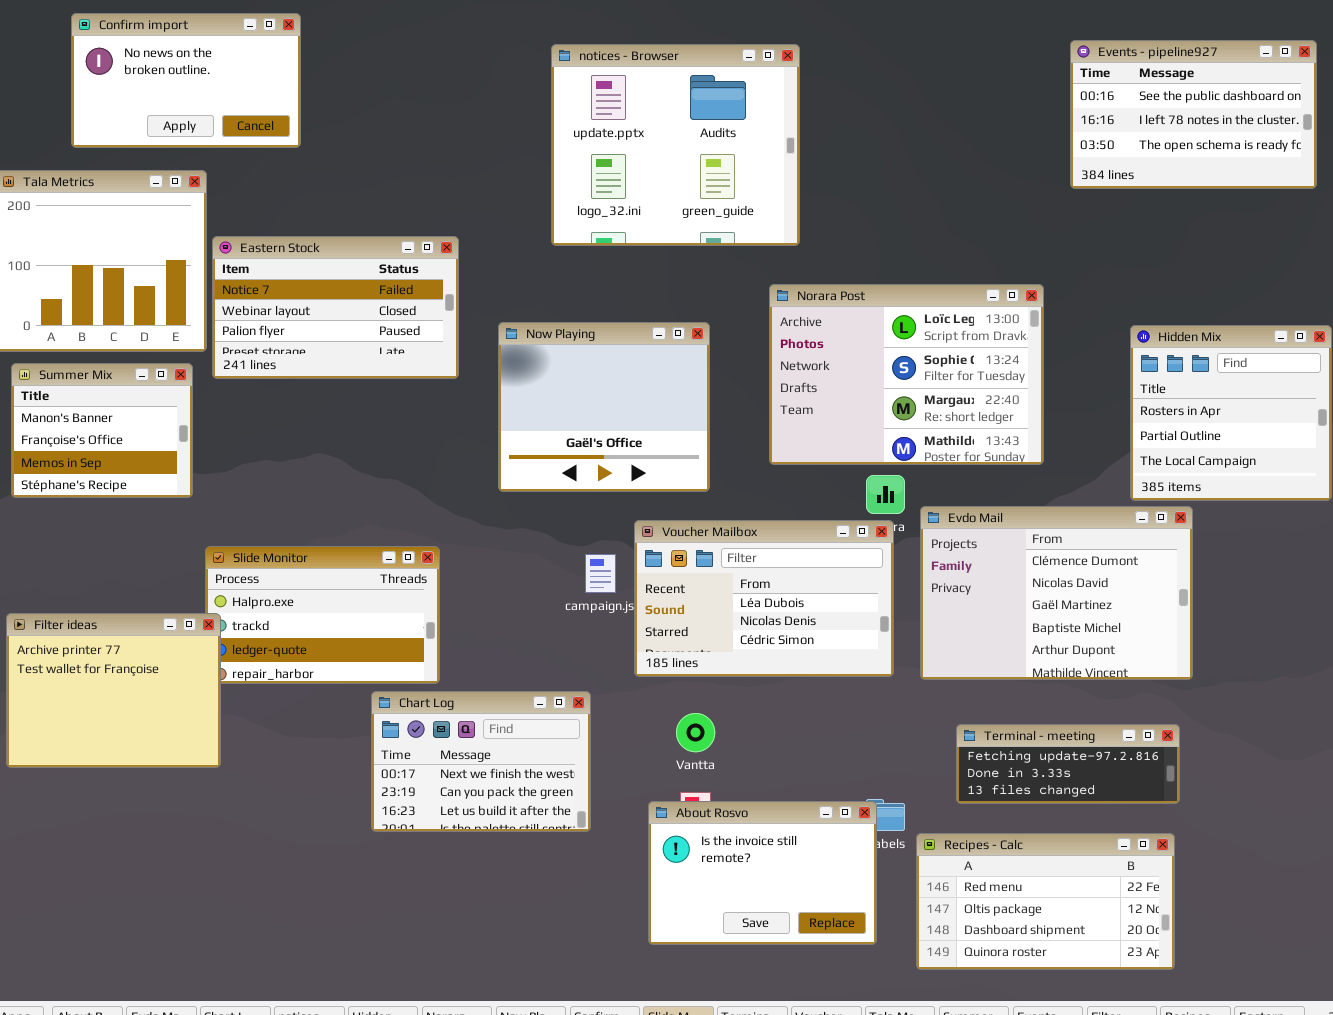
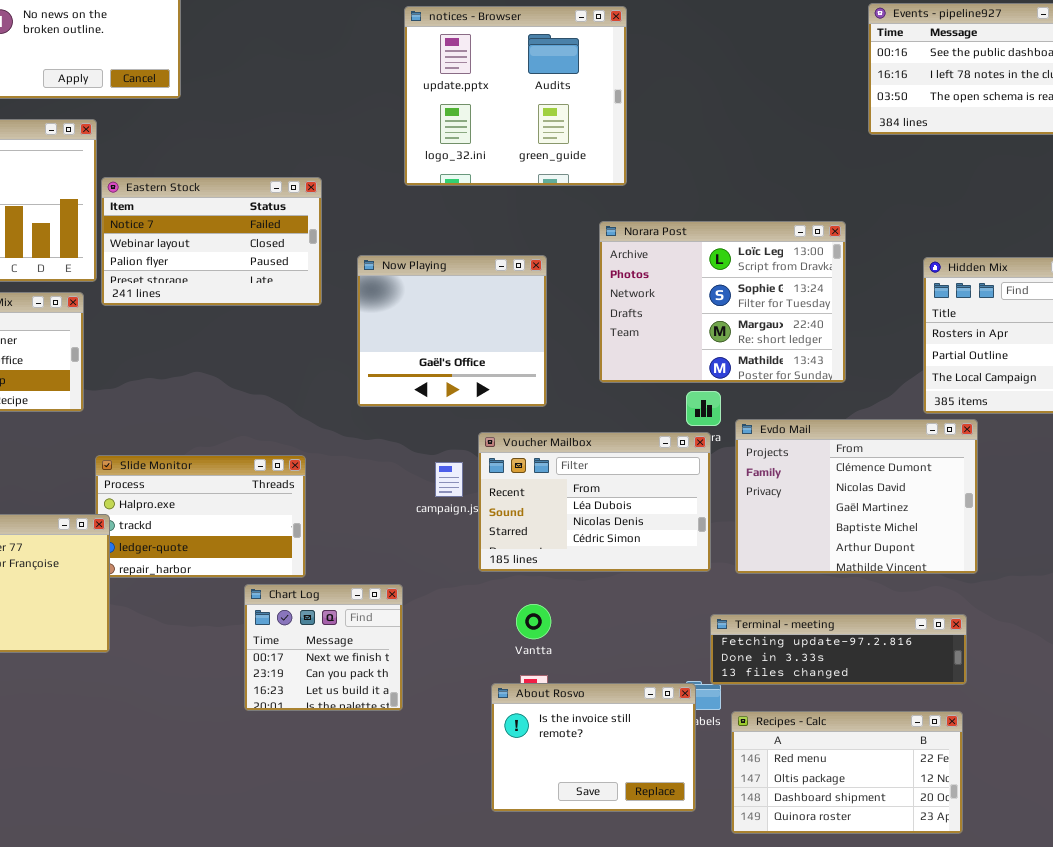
Chart Log: [371,691,591,832] -> [244,584,403,711], resized
Terminal - meeting: [956,724,1180,804] -> [710,614,967,685], resized

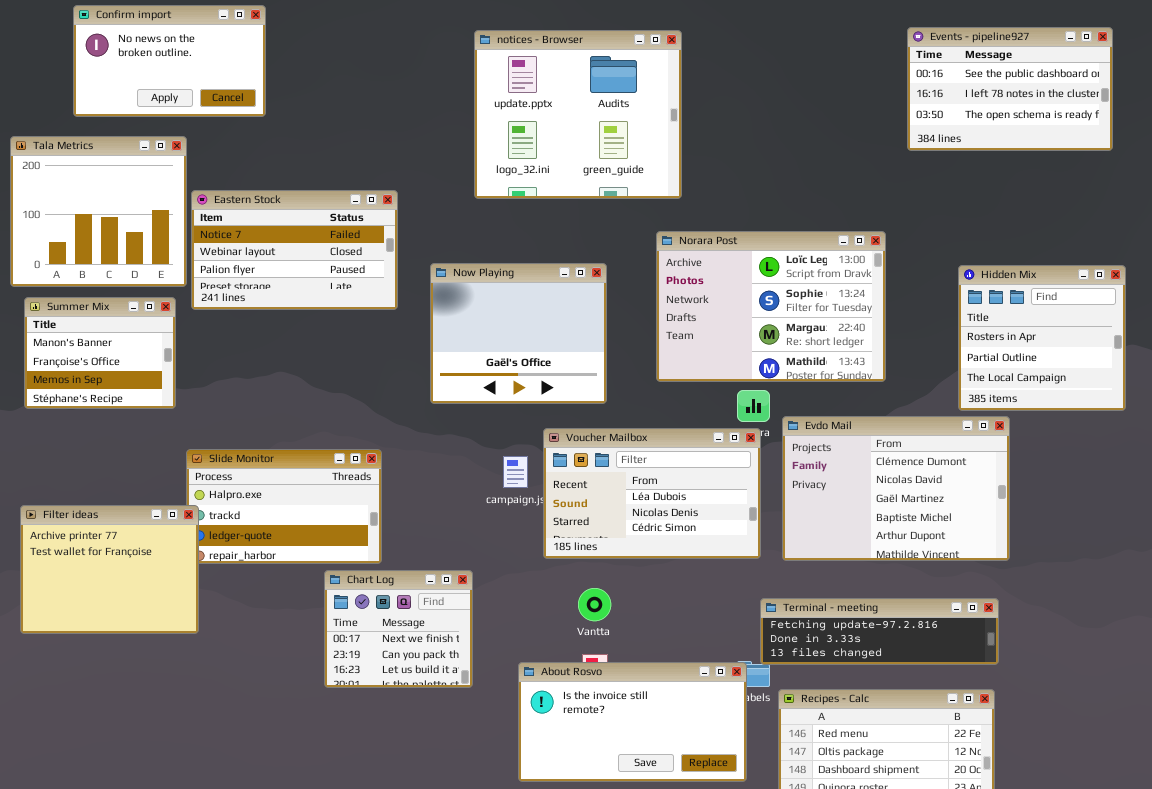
About Rosvo: [491,683,696,812] -> [518,662,747,782], resized

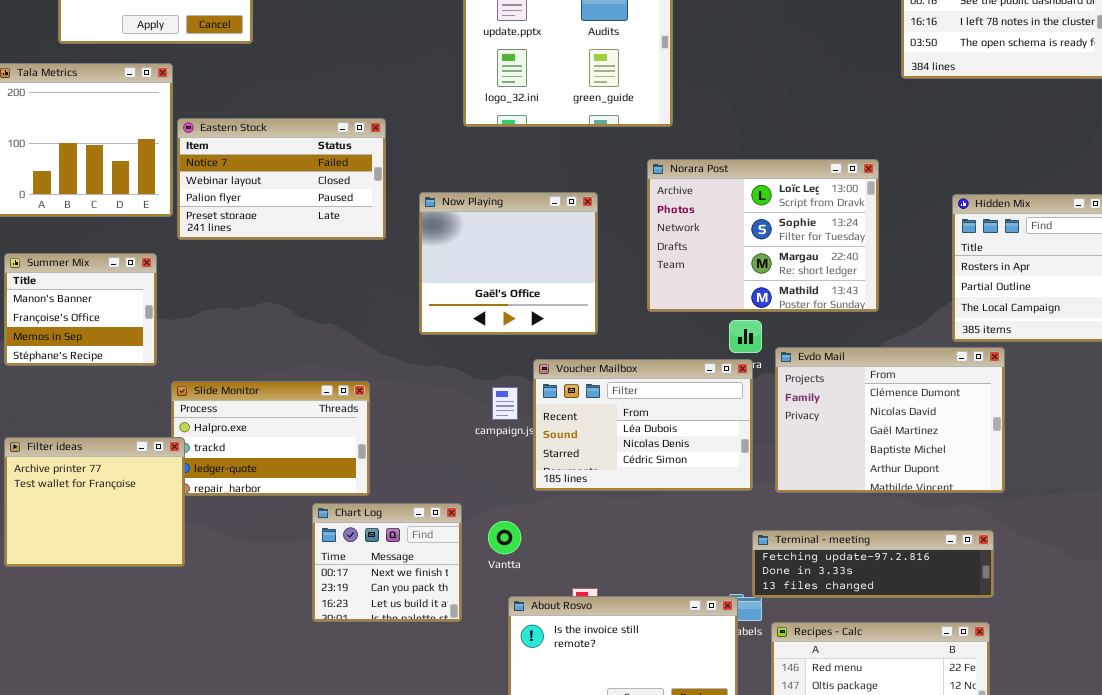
Summer Mix: [24,297,176,409] -> [4,253,157,366], moved
Vantta: [578,588,611,621] -> [488,521,521,554], moved

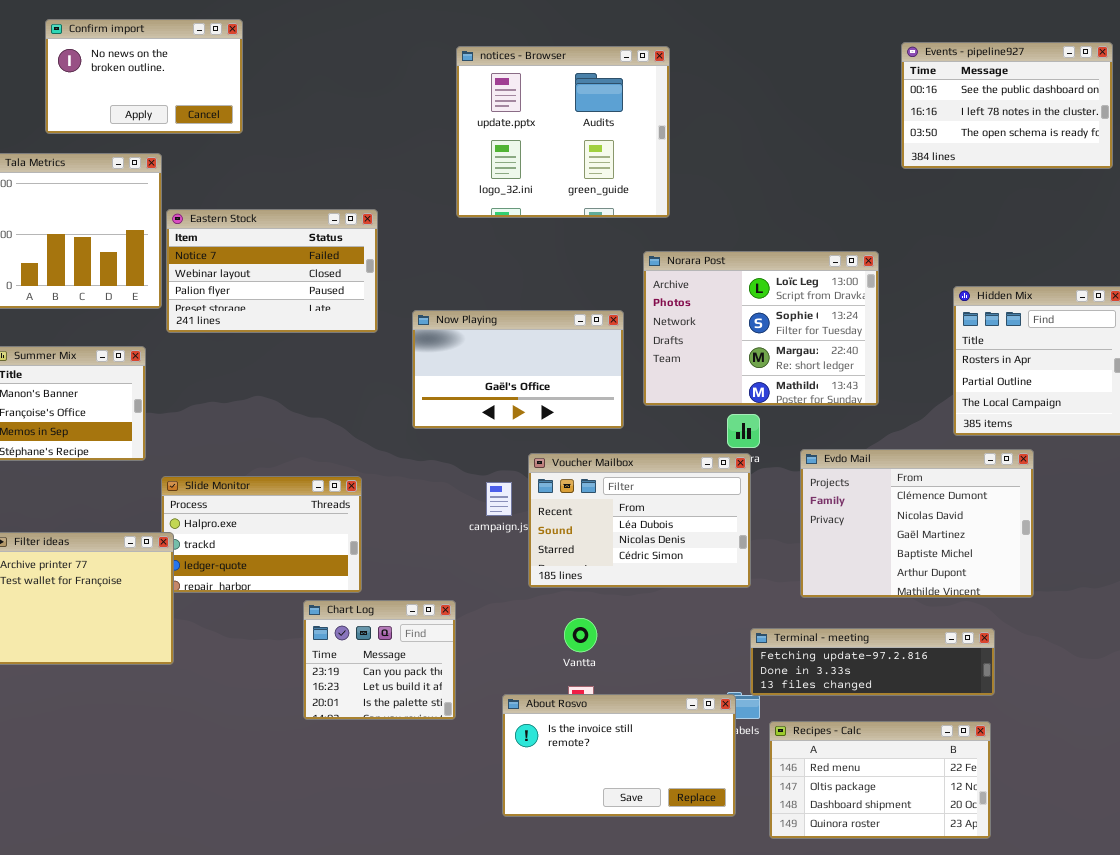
Now Playing: [419,192,598,335] -> [412,310,624,429], resized
Evdo Mail: [775,347,1005,493] -> [800,449,1034,598], moved
Chart Log: [312,503,462,622] -> [303,600,456,720], scrolled down 1 row
Vantta: [488,521,521,554] -> [564,618,597,652], moved

